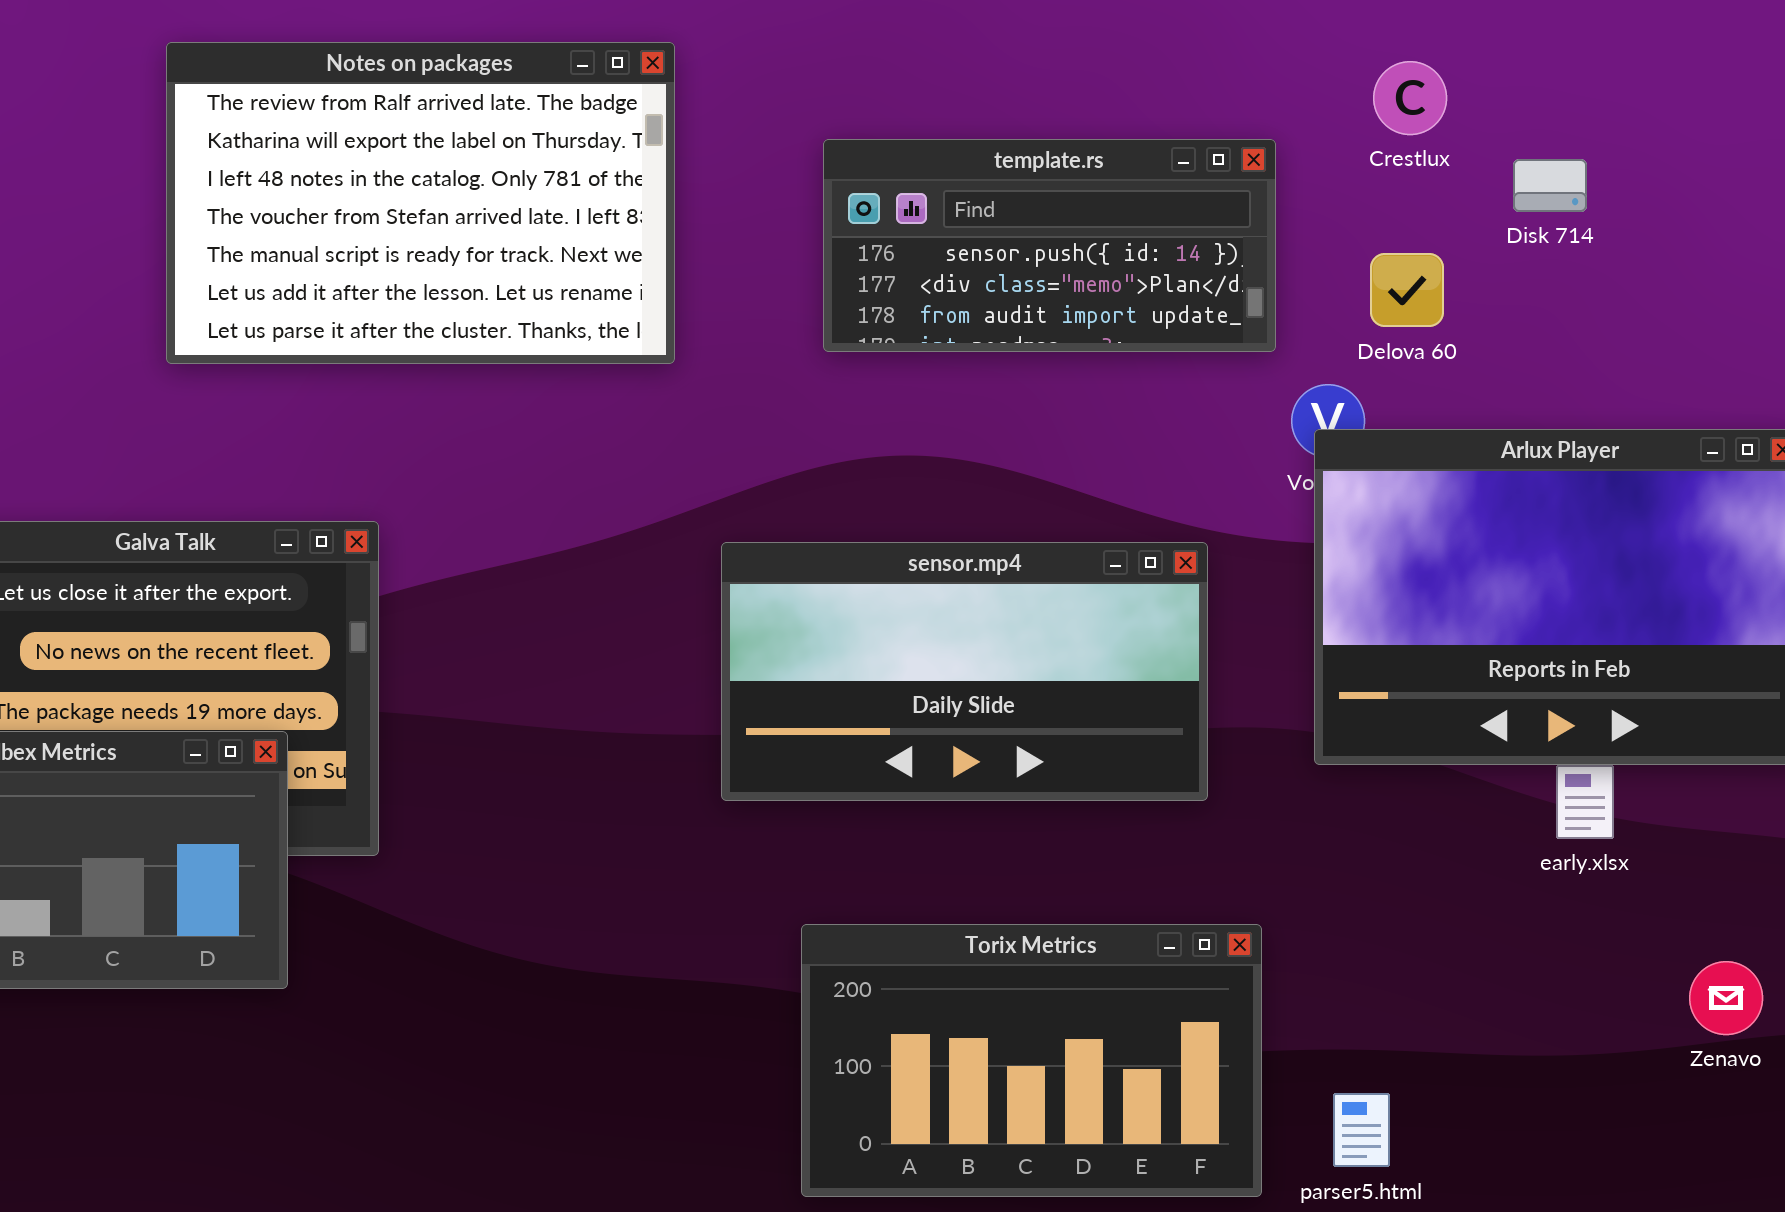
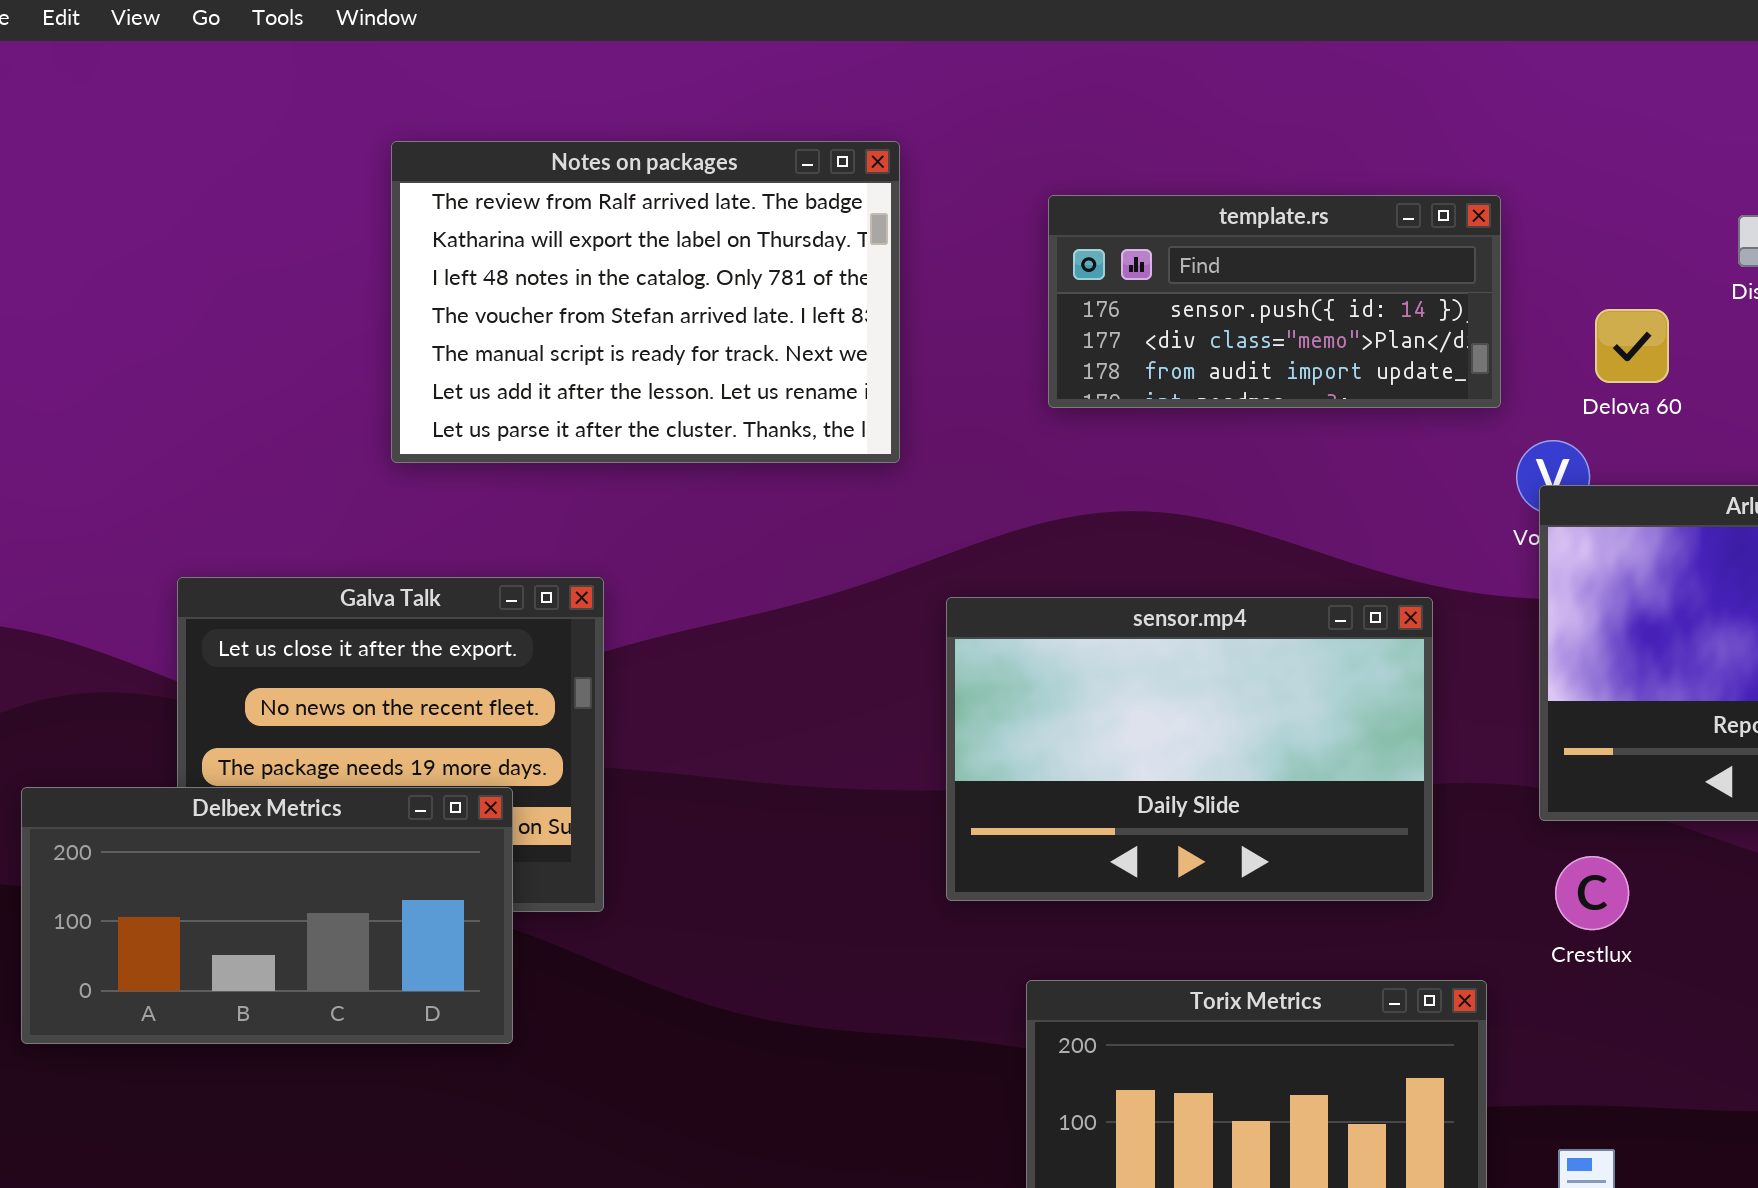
Notes on packages: [166,42,675,364] -> [391,141,900,463], moved
Crestlux: [1373,61,1447,135] -> [1555,856,1629,930], moved
sensor.mp4: [721,542,1208,801] -> [946,597,1433,901], resized

